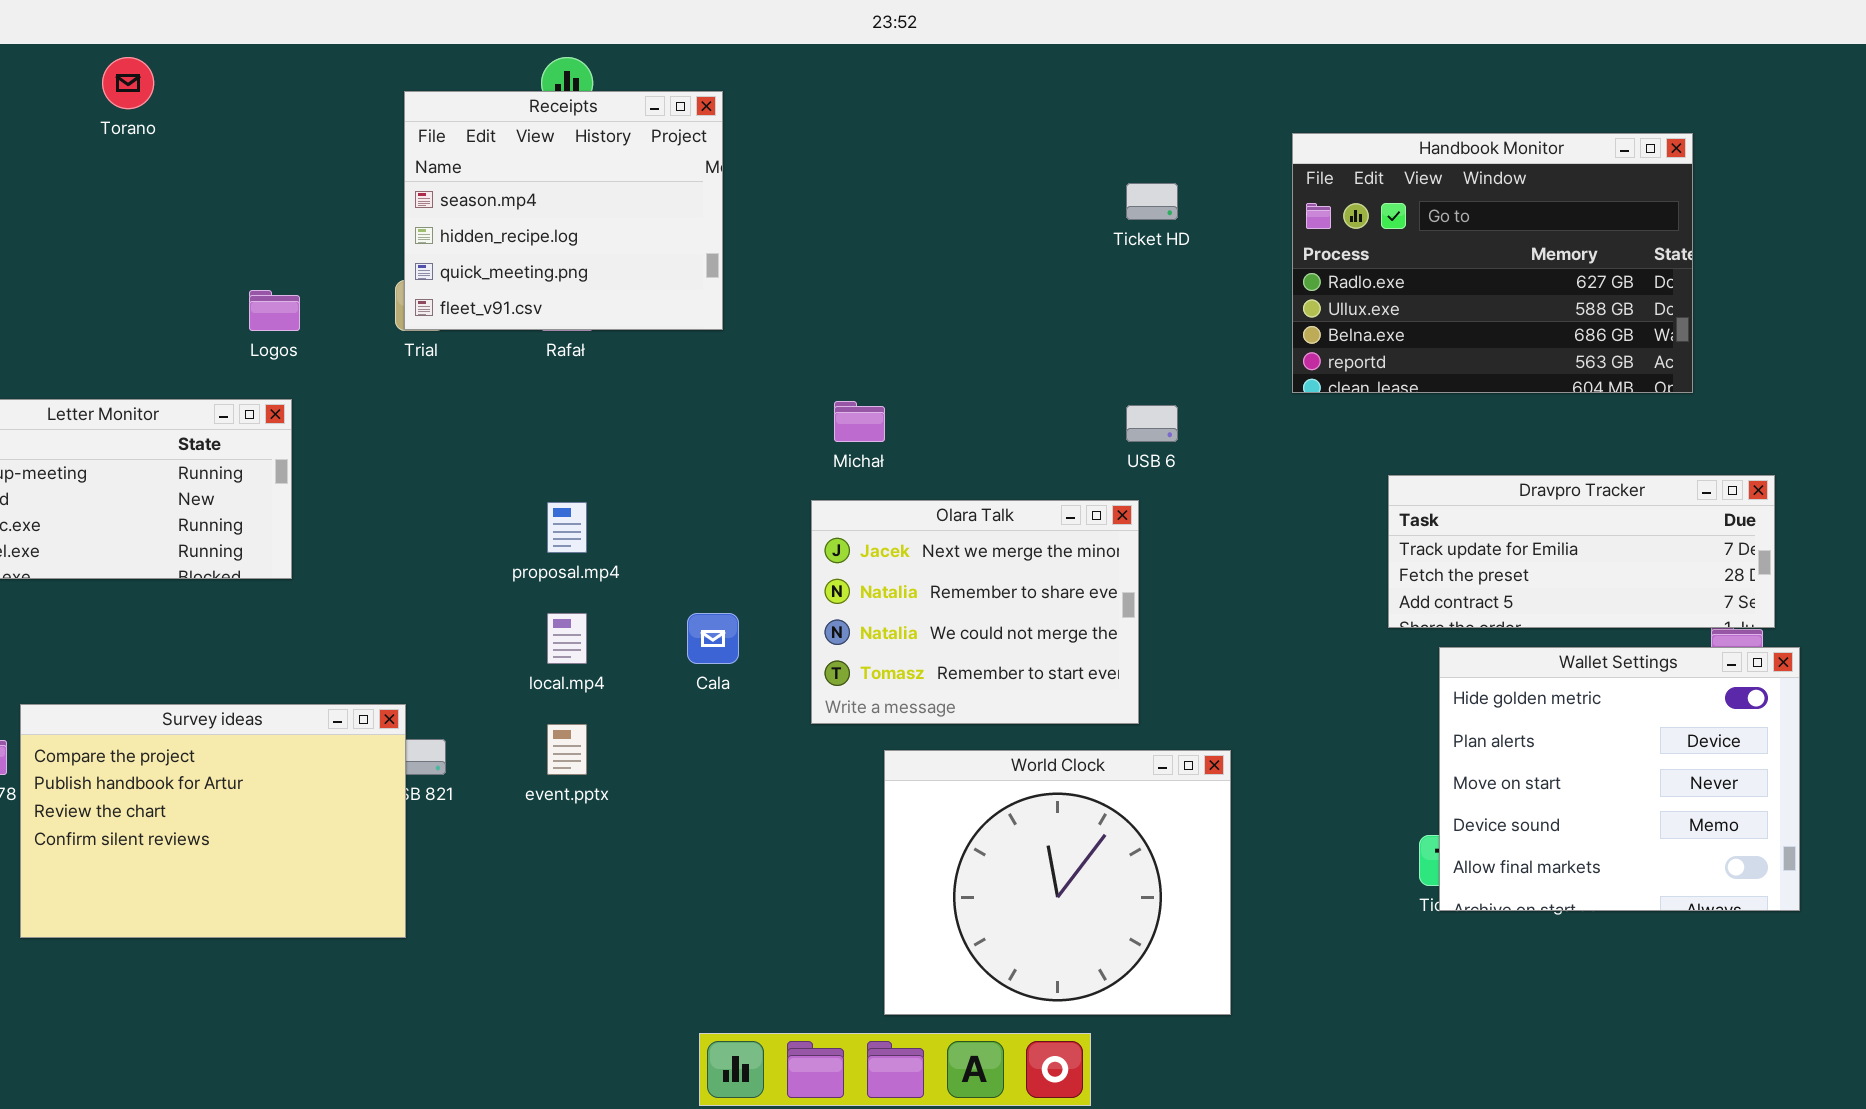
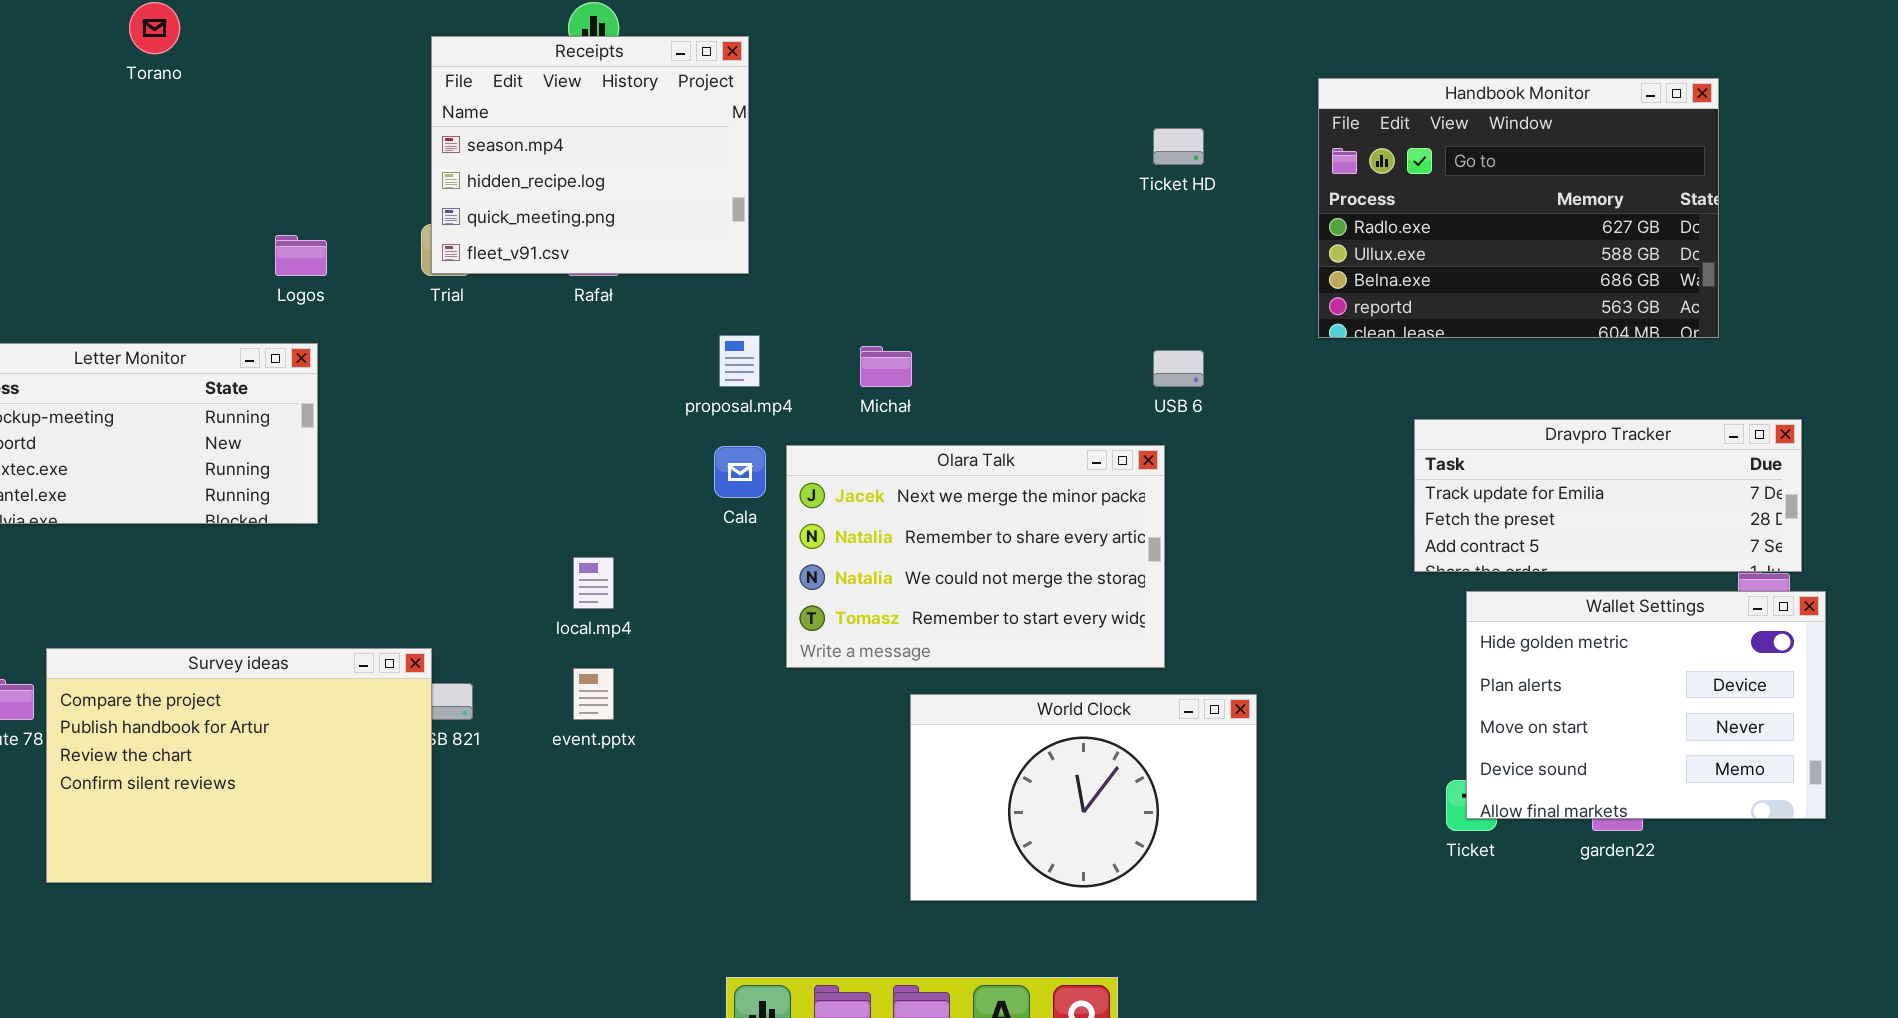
Olara Talk: [811,500,1139,724] -> [786,445,1165,668], resized
proposal.mp4: [547,502,587,553] -> [719,335,760,387], moved
Cala: [687,613,739,664] -> [714,446,766,498], moved
Wallet Settings: [1439,647,1800,911] -> [1466,591,1826,819], resized
World Clock: [884,750,1231,1015] -> [910,694,1257,901], resized

